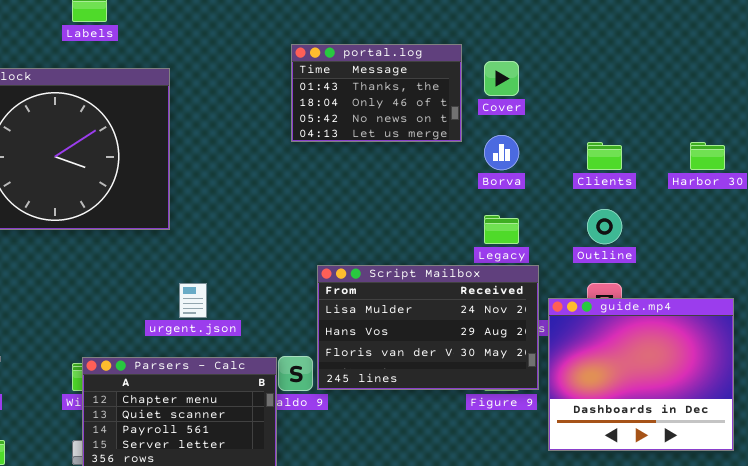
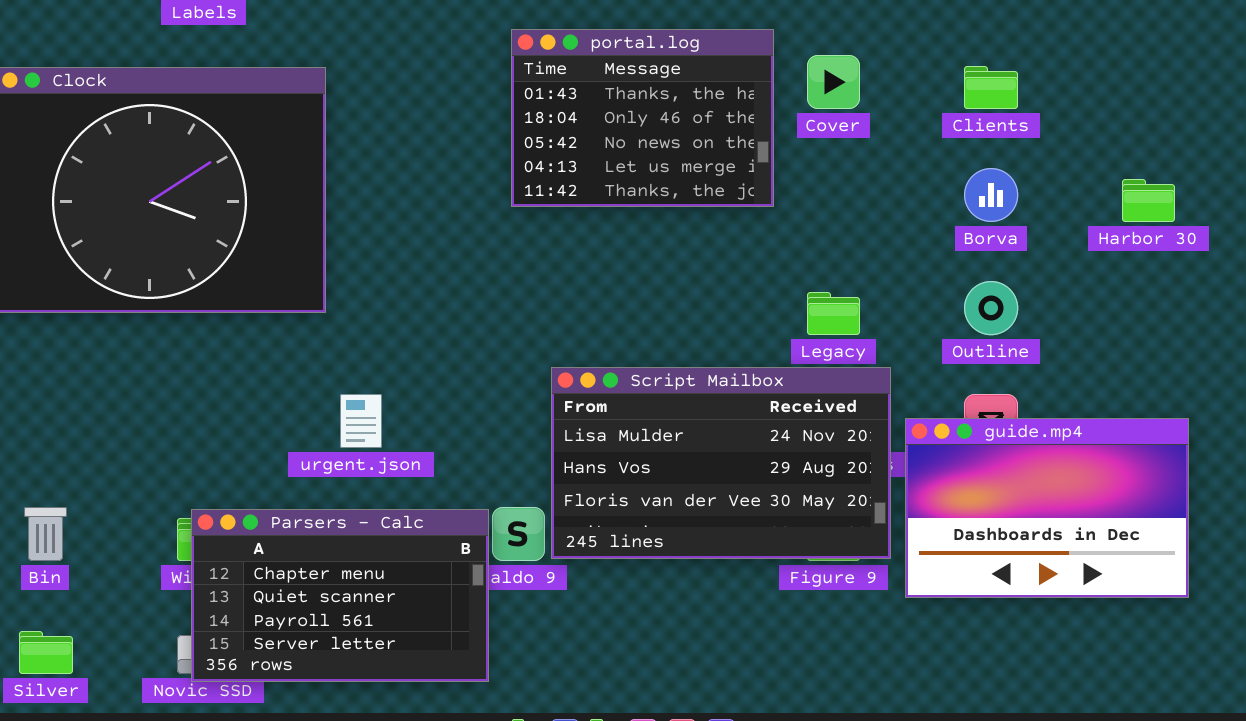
portal.log: [291,44,462,142] -> [511,29,774,207], resized
Borva: [484,135,519,170] -> [964,168,1018,222], moved
Clients: [587,142,622,170] -> [964,66,1018,109], moved
guide.mp4: [548,298,734,451] -> [905,418,1189,598], resized

